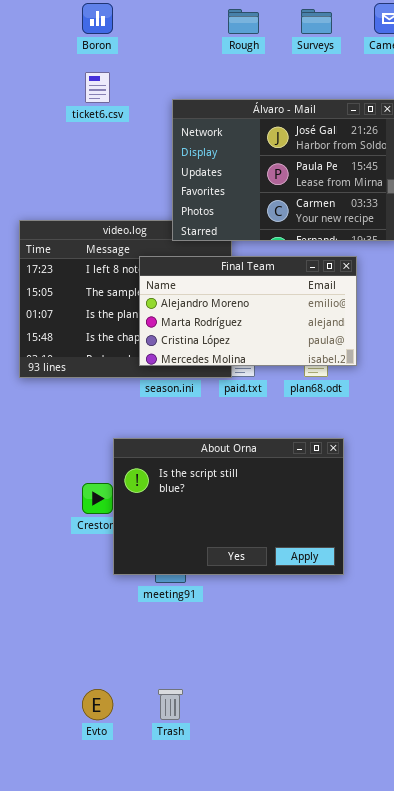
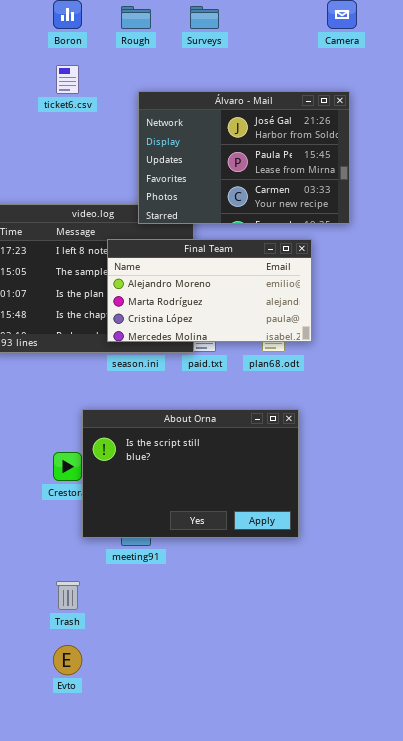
Rough: [228,9,259,34] -> [121,6,151,29], moved
Surveys: [301,9,332,34] -> [190,6,219,29], moved
Trash: [158,689,183,720] -> [56,581,80,610], moved

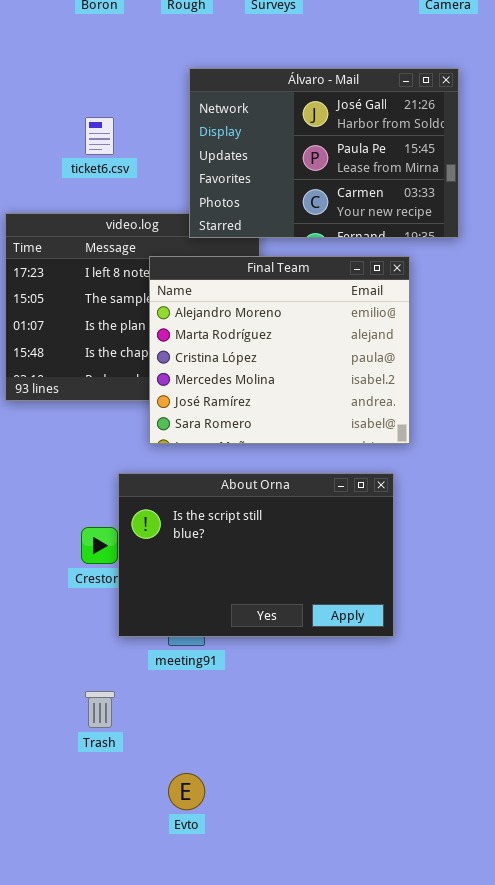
ticket6.csv: [56,65,79,94] -> [85,117,114,155], moved
Final Team: [107,239,312,342] -> [149,256,410,444], resized
Evto: [53,645,82,675] -> [168,773,205,810], moved

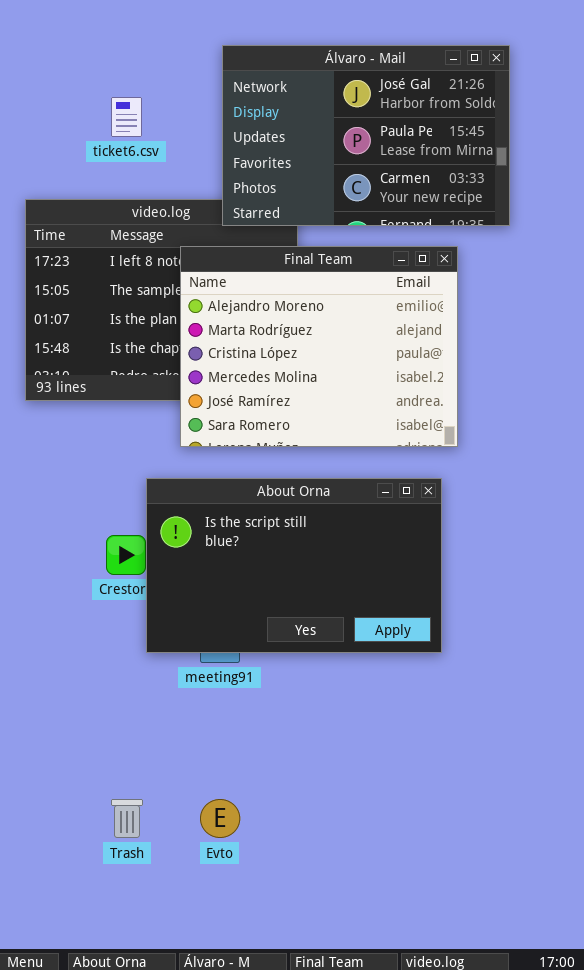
Trash: [85,691,115,728] -> [111,799,143,838], moved

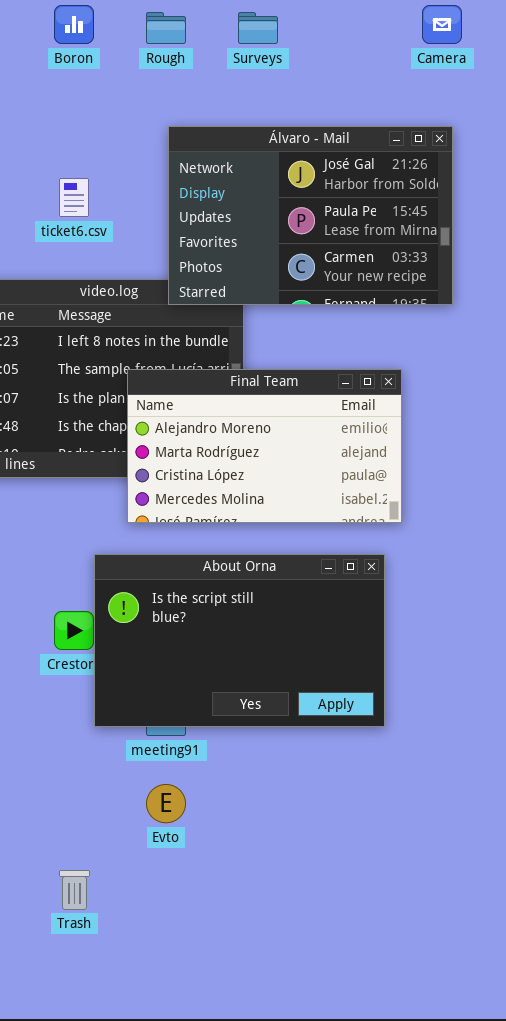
Final Team: [180,246,458,447] -> [127,369,402,523], resized
Evto: [200,799,240,838] -> [146,784,186,823], moved

